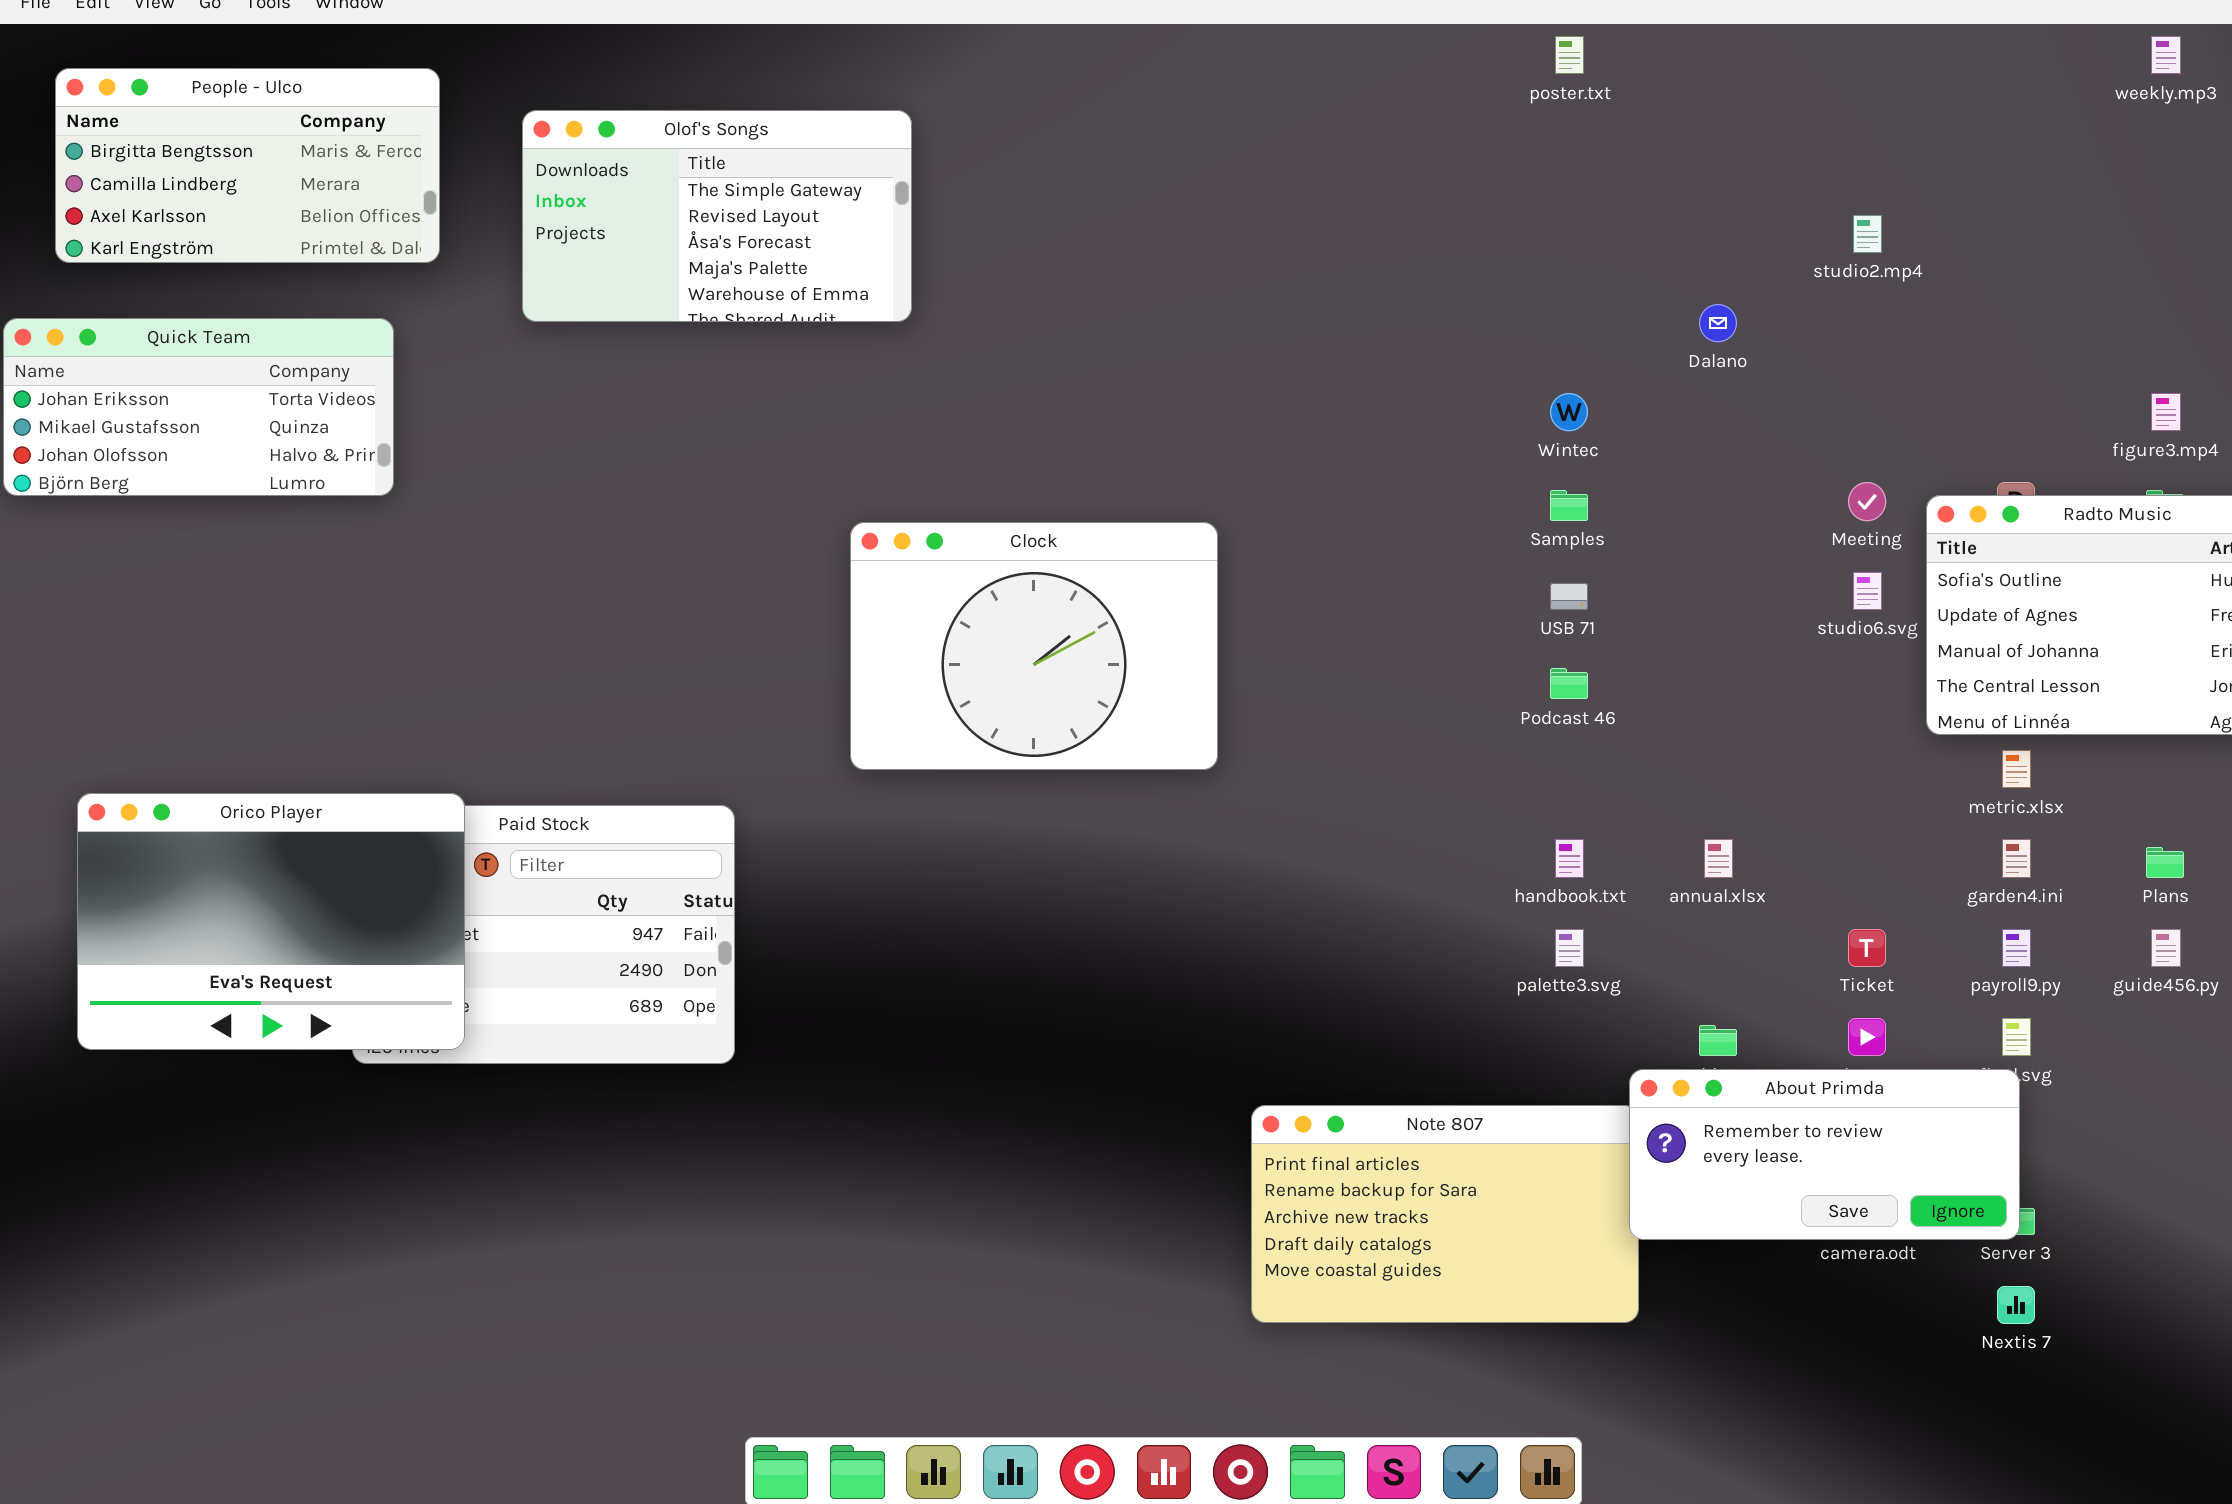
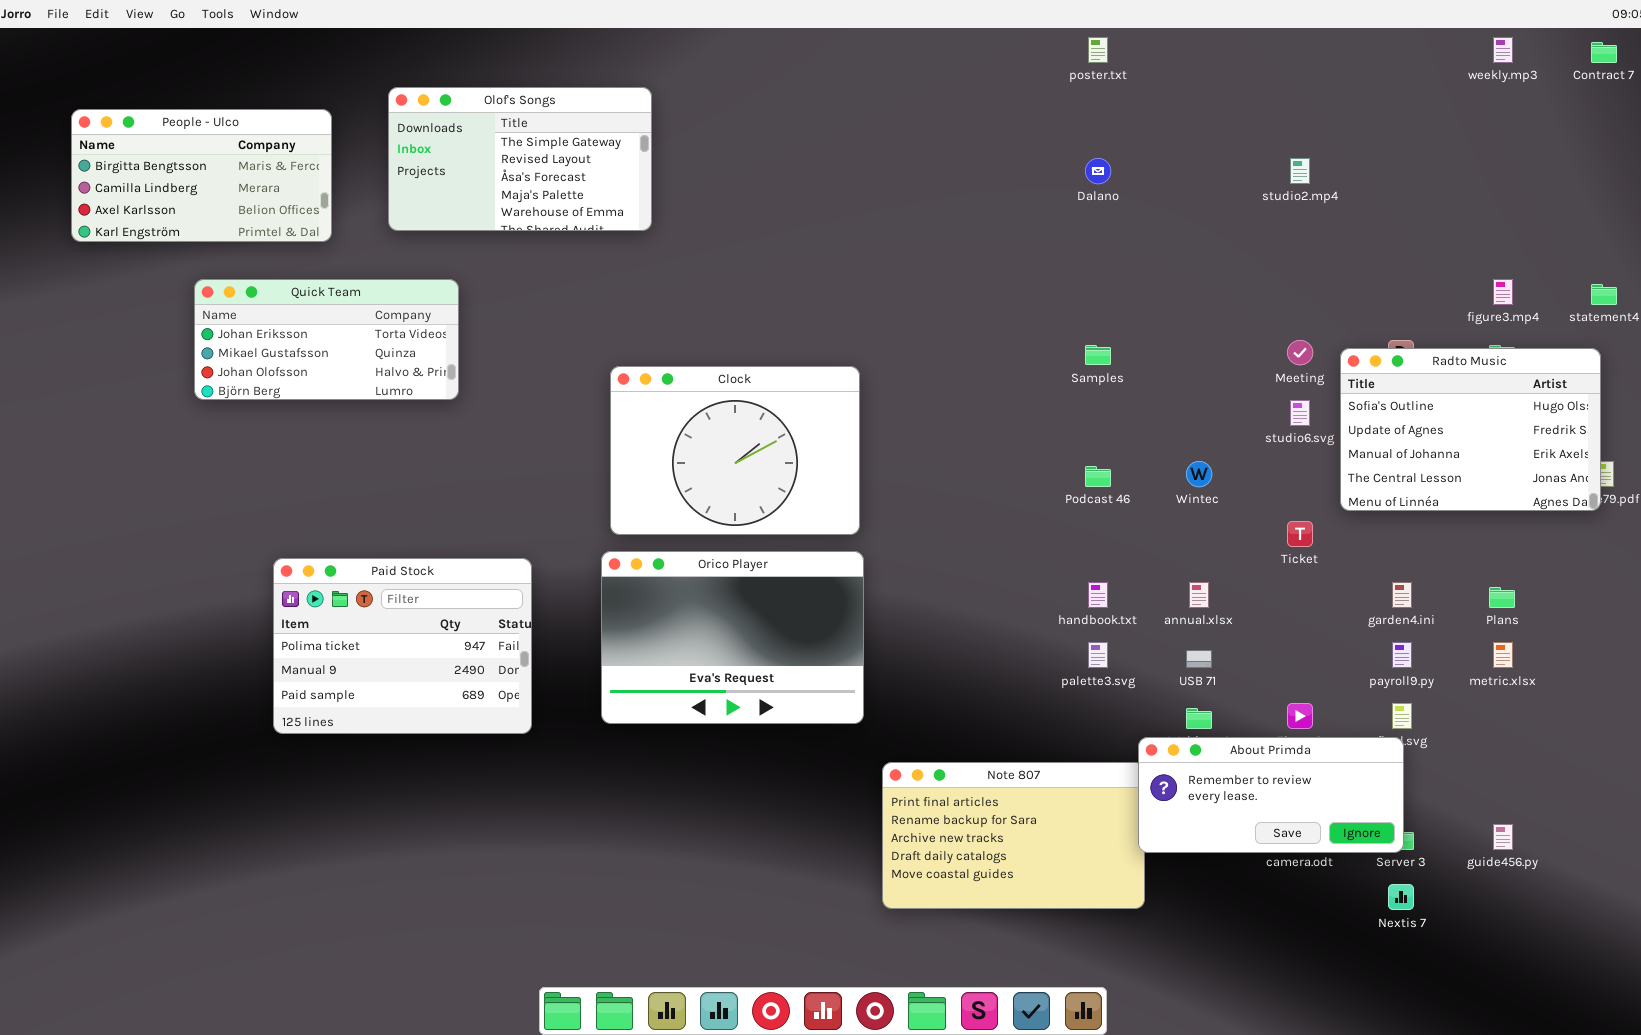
People - Ulco: [55,68,440,263] -> [71,109,332,242], moved
Dalano: [1699,304,1737,342] -> [1085,158,1111,184], moved
Quick Team: [3,318,394,496] -> [194,279,459,400], moved
Wintec: [1550,393,1588,431] -> [1186,461,1212,487], moved
USB 71: [1550,583,1588,610] -> [1186,650,1212,668], moved
metric.xlsx: [2002,750,2031,788] -> [1493,642,1513,668], moved
Orico Player: [77,793,465,1050] -> [601,551,864,724], moved
Ticket: [1848,929,1886,967] -> [1287,521,1313,547], moved
guide456.py: [2151,929,2181,967] -> [1493,824,1513,850], moved

